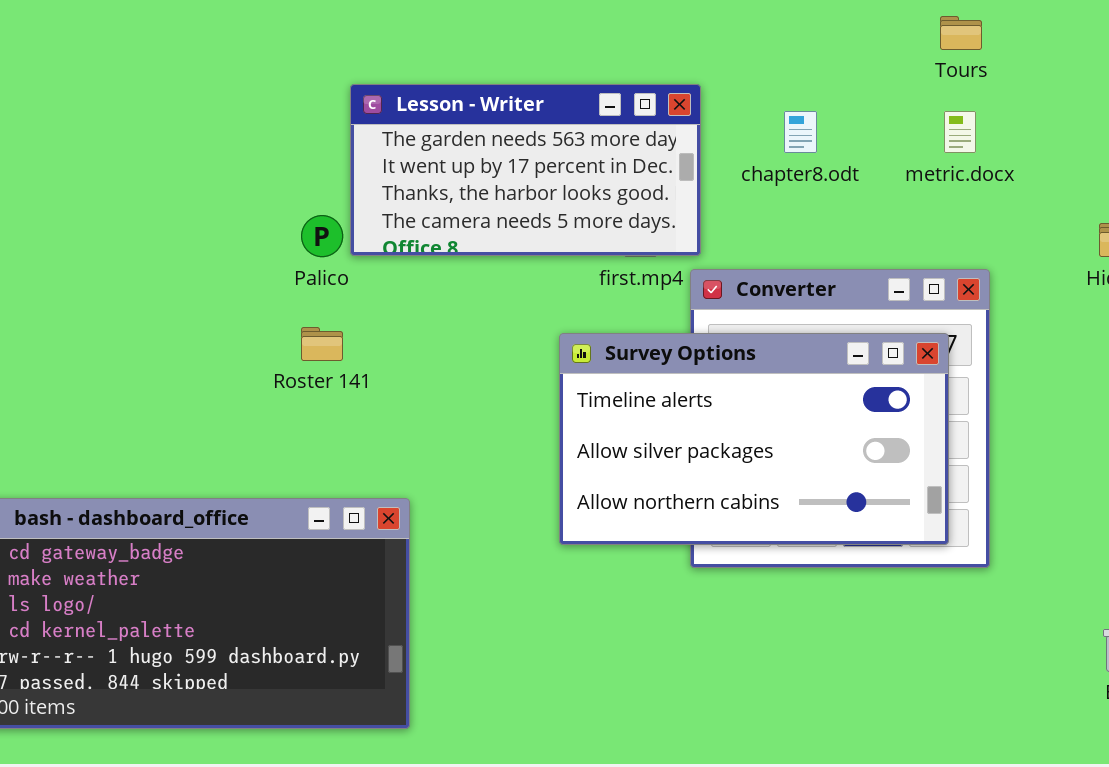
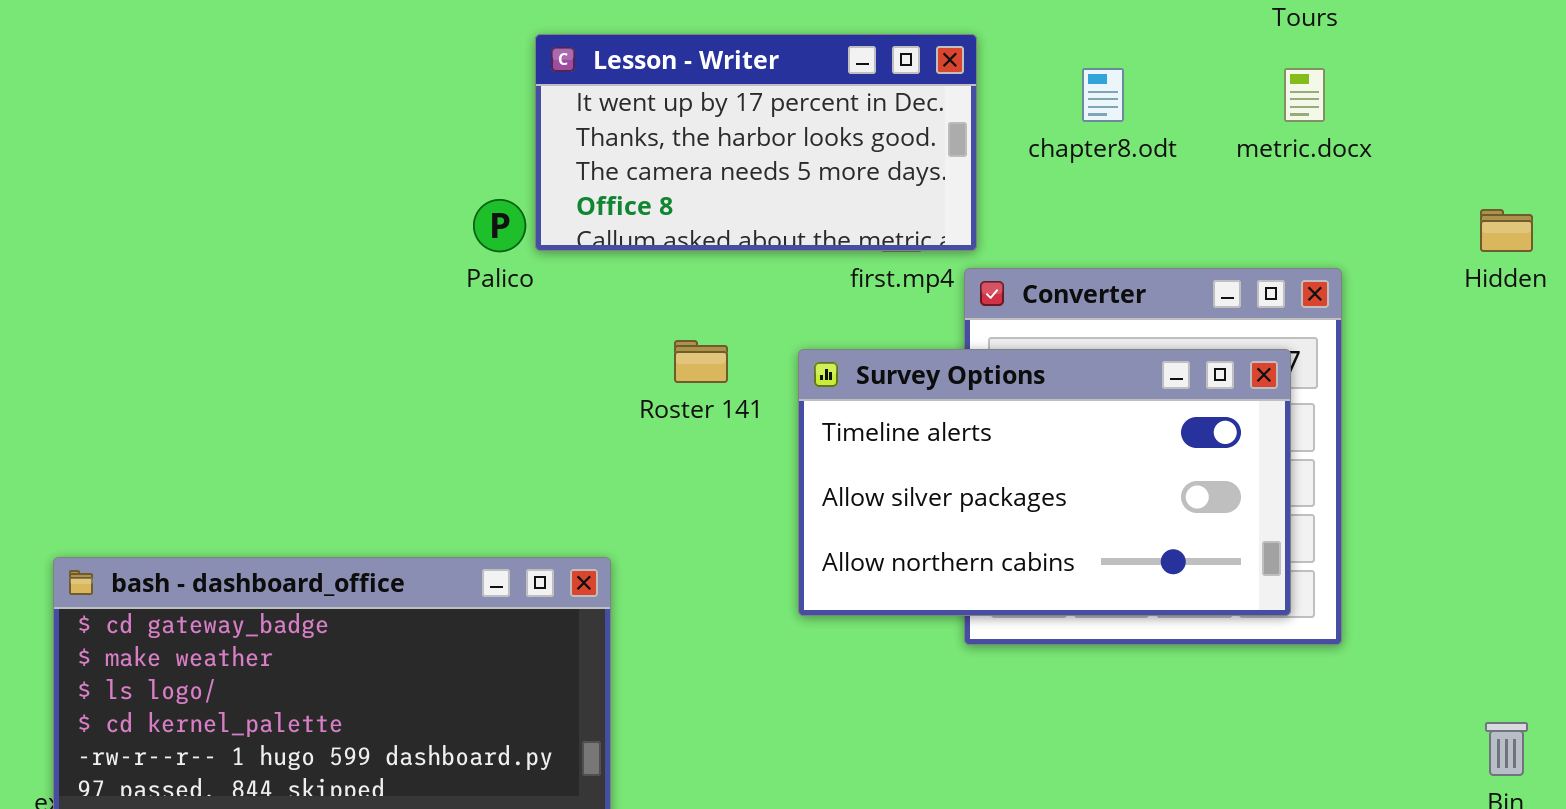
Lesson - Writer: [350,84,701,256] -> [535,34,977,251], scrolled down 1 row
Roster 141: [301,327,343,361] -> [674,340,728,383], moved

